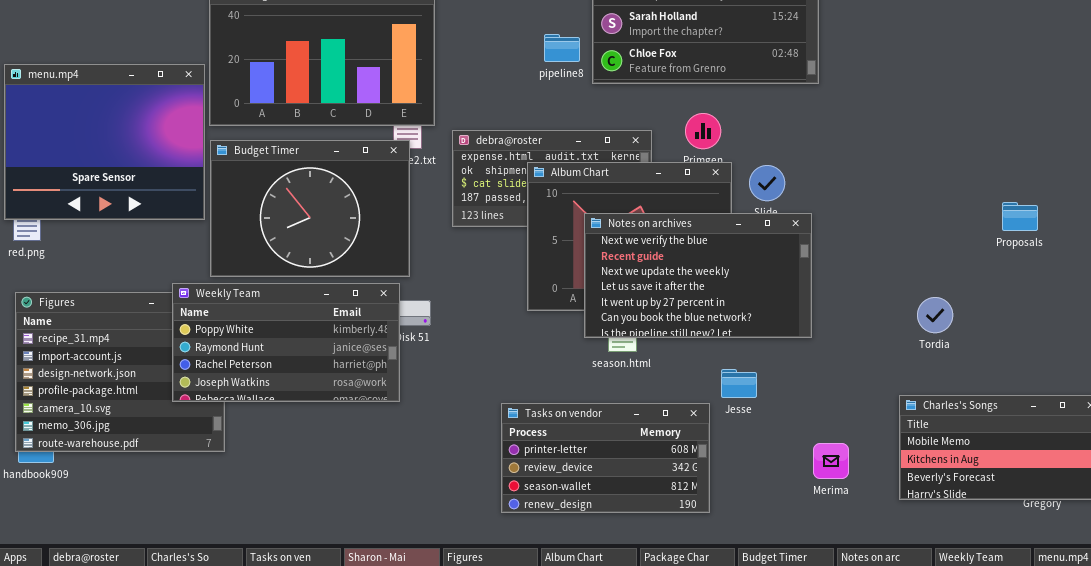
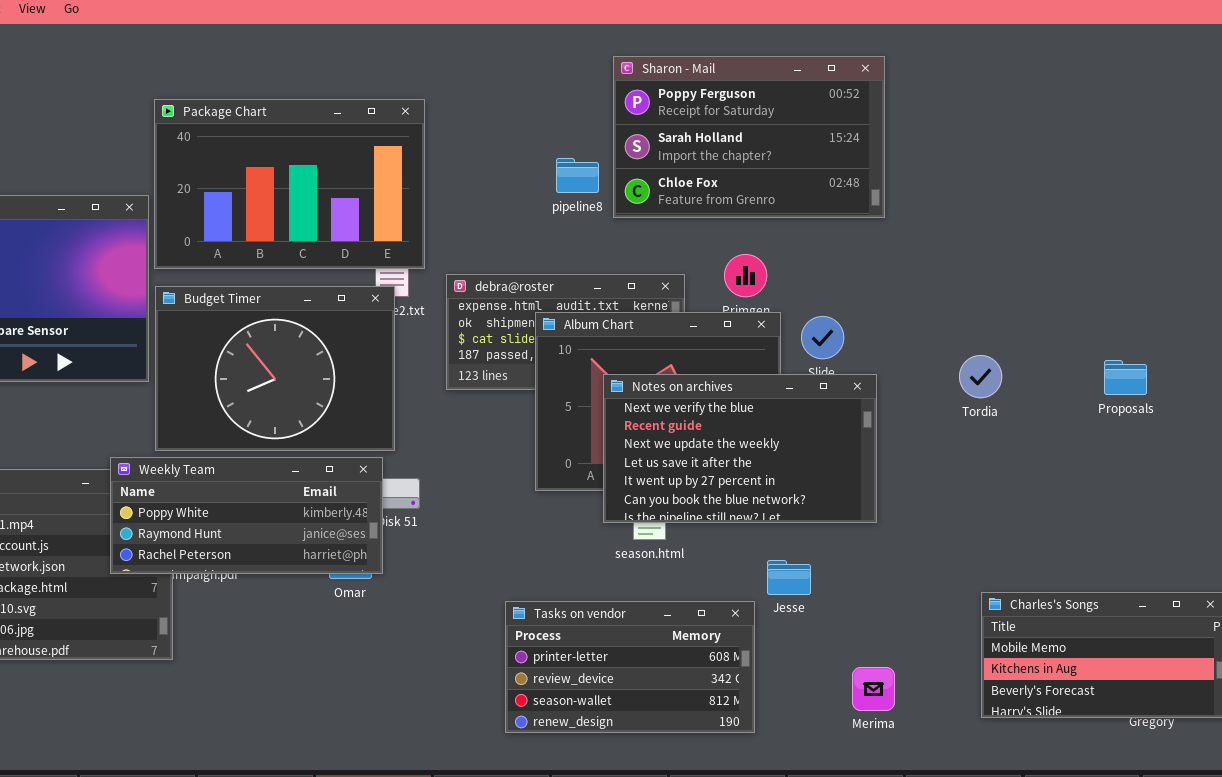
Weekly Team: [172,283,400,402] -> [110,457,383,574], resized
Tordia: [917,297,953,333] -> [959,355,1002,398], moved
Merima: [813,443,849,479] -> [852,667,895,711], moved

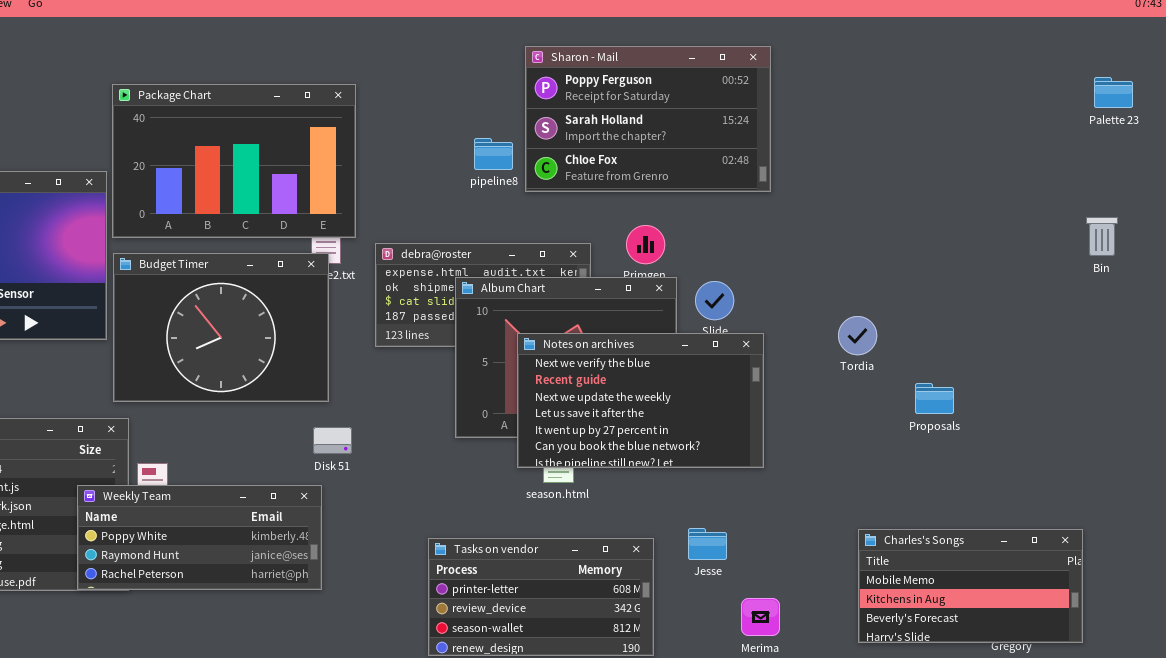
Proposals: [1104,360,1147,395] -> [915,383,954,414], moved
Weekly Team: [110,457,383,574] -> [77,485,322,590], moved
Jesse: [767,560,811,595] -> [688,528,727,560], moved

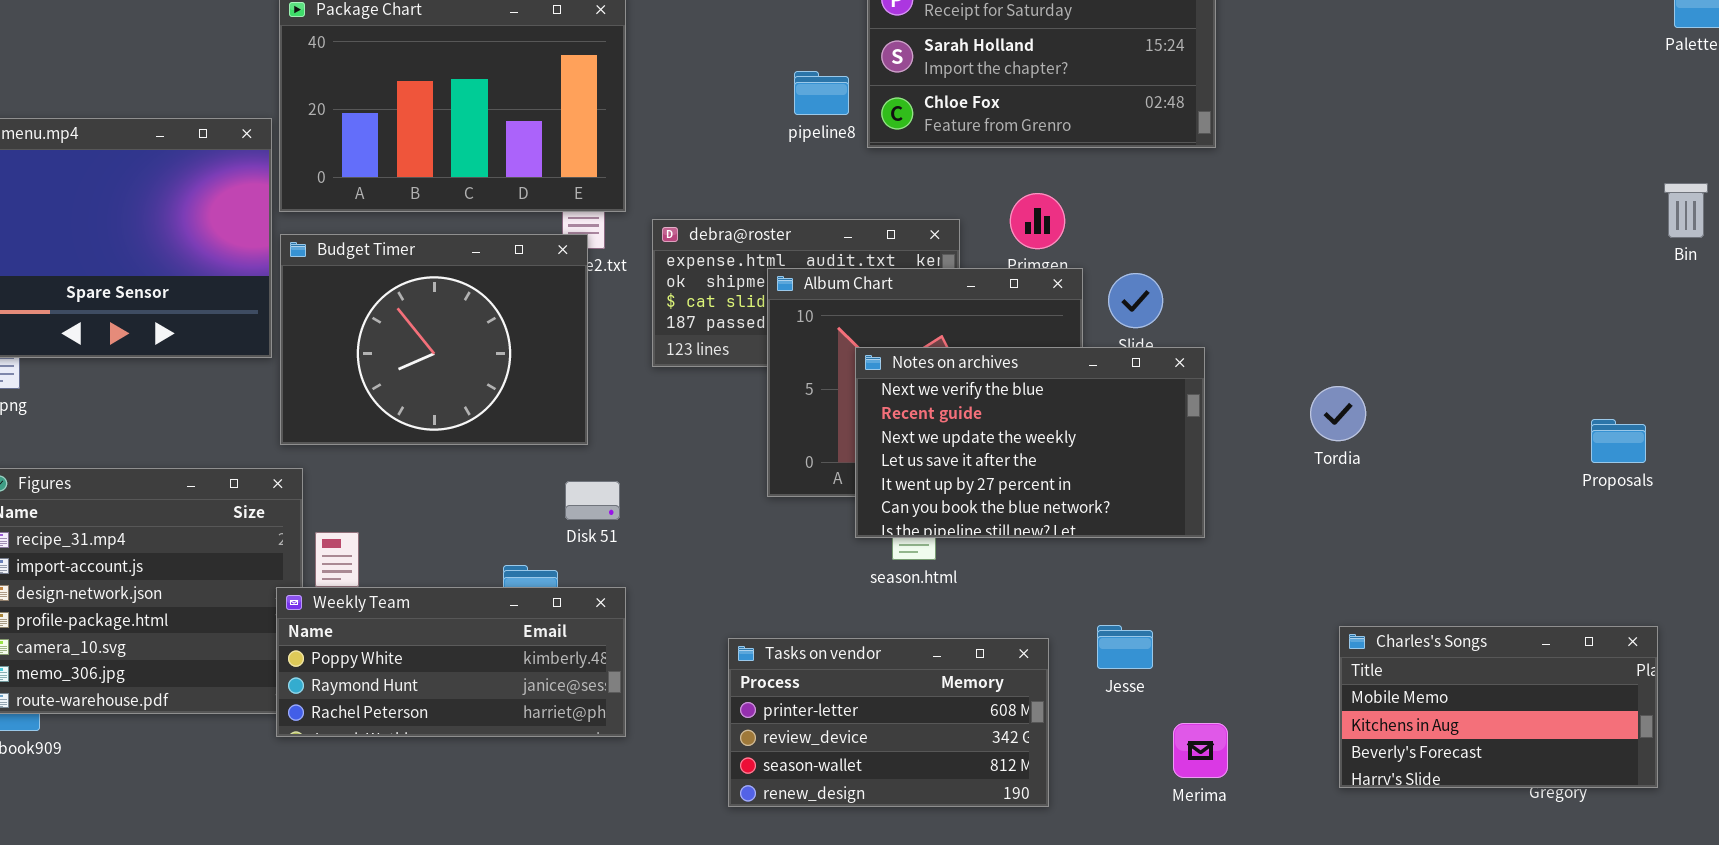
Tordia: [838,316,877,355] -> [1310,386,1366,441], moved
Proposals: [915,383,954,414] -> [1591,419,1646,463], moved
Weekly Team: [77,485,322,590] -> [276,587,626,737], moved

